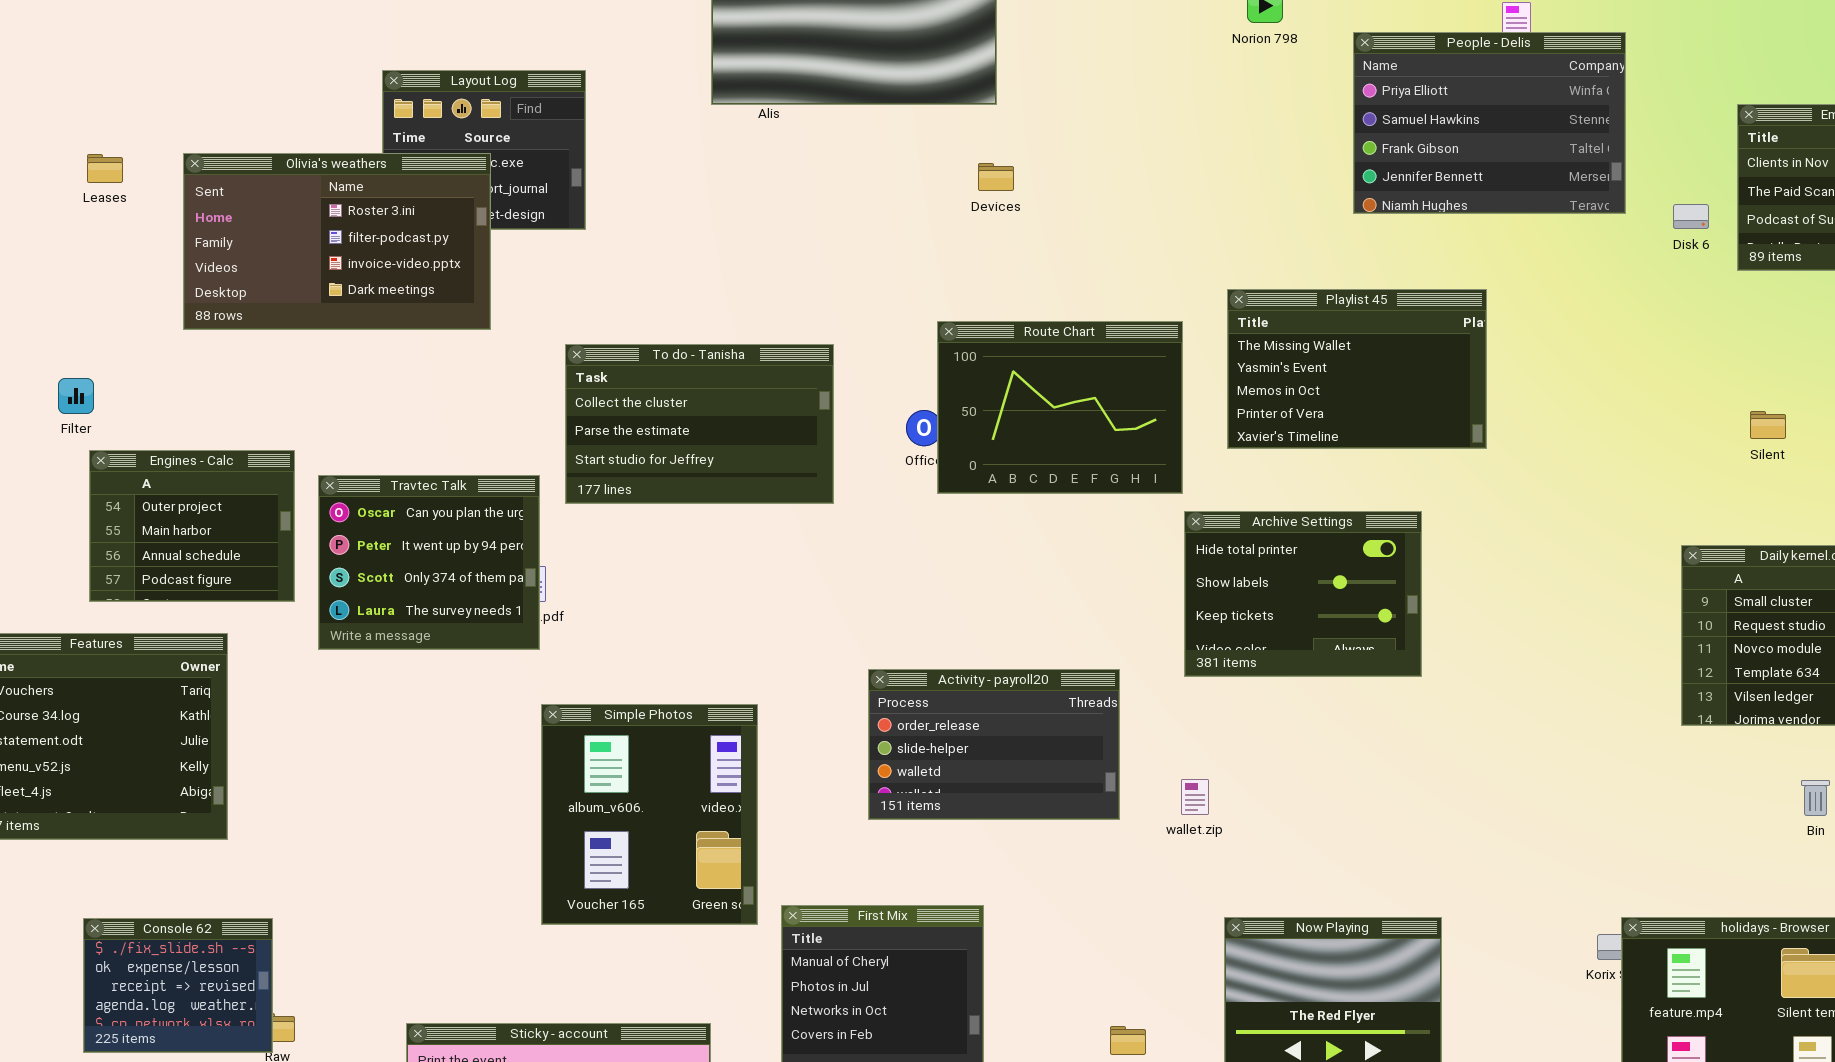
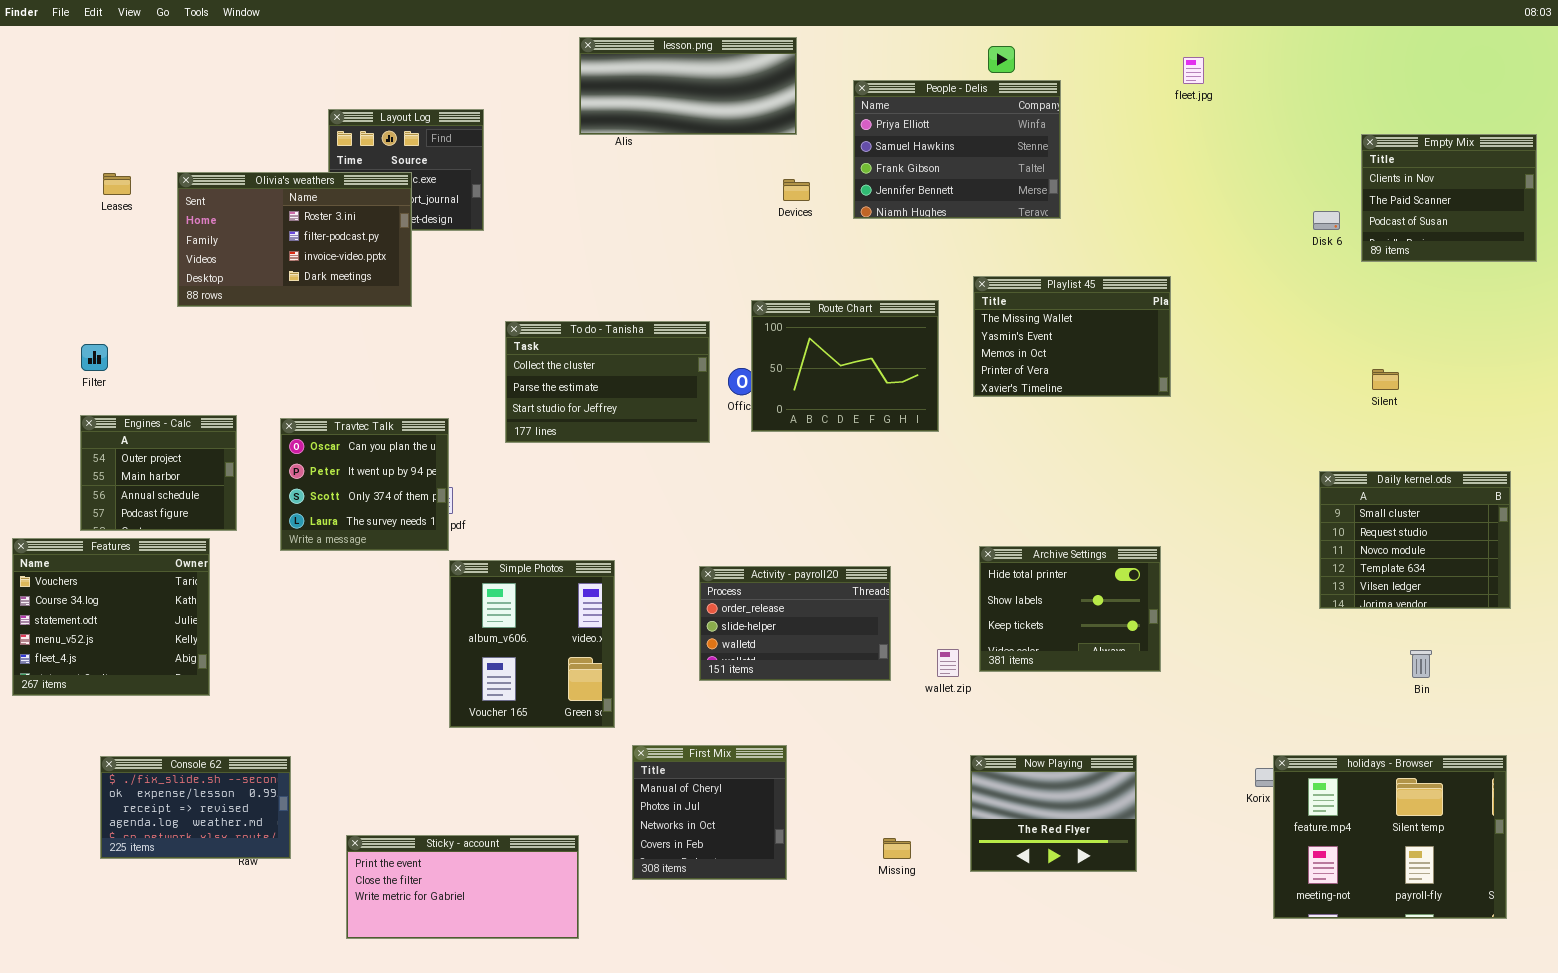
People - Delis: [1353,32,1626,214] -> [853,80,1061,219], moved
To do - Tanisha: [565,344,834,504] -> [505,321,710,443], moved
Engines - Calc: [89,450,295,602] -> [80,415,237,531], moved
Archive Settings: [1184,511,1422,677] -> [979,546,1161,672], moved
Simple Photos: [541,704,758,925] -> [449,560,615,728], moved
Console 62: [83,918,273,1053] -> [100,756,291,859], resized

